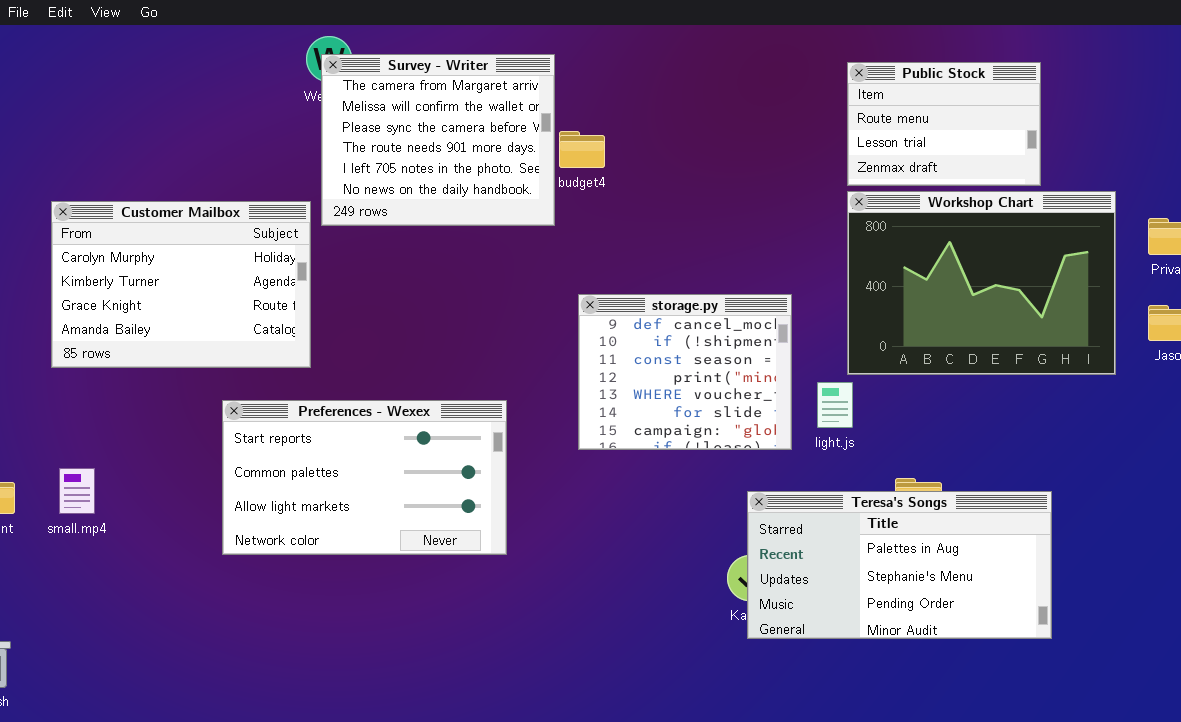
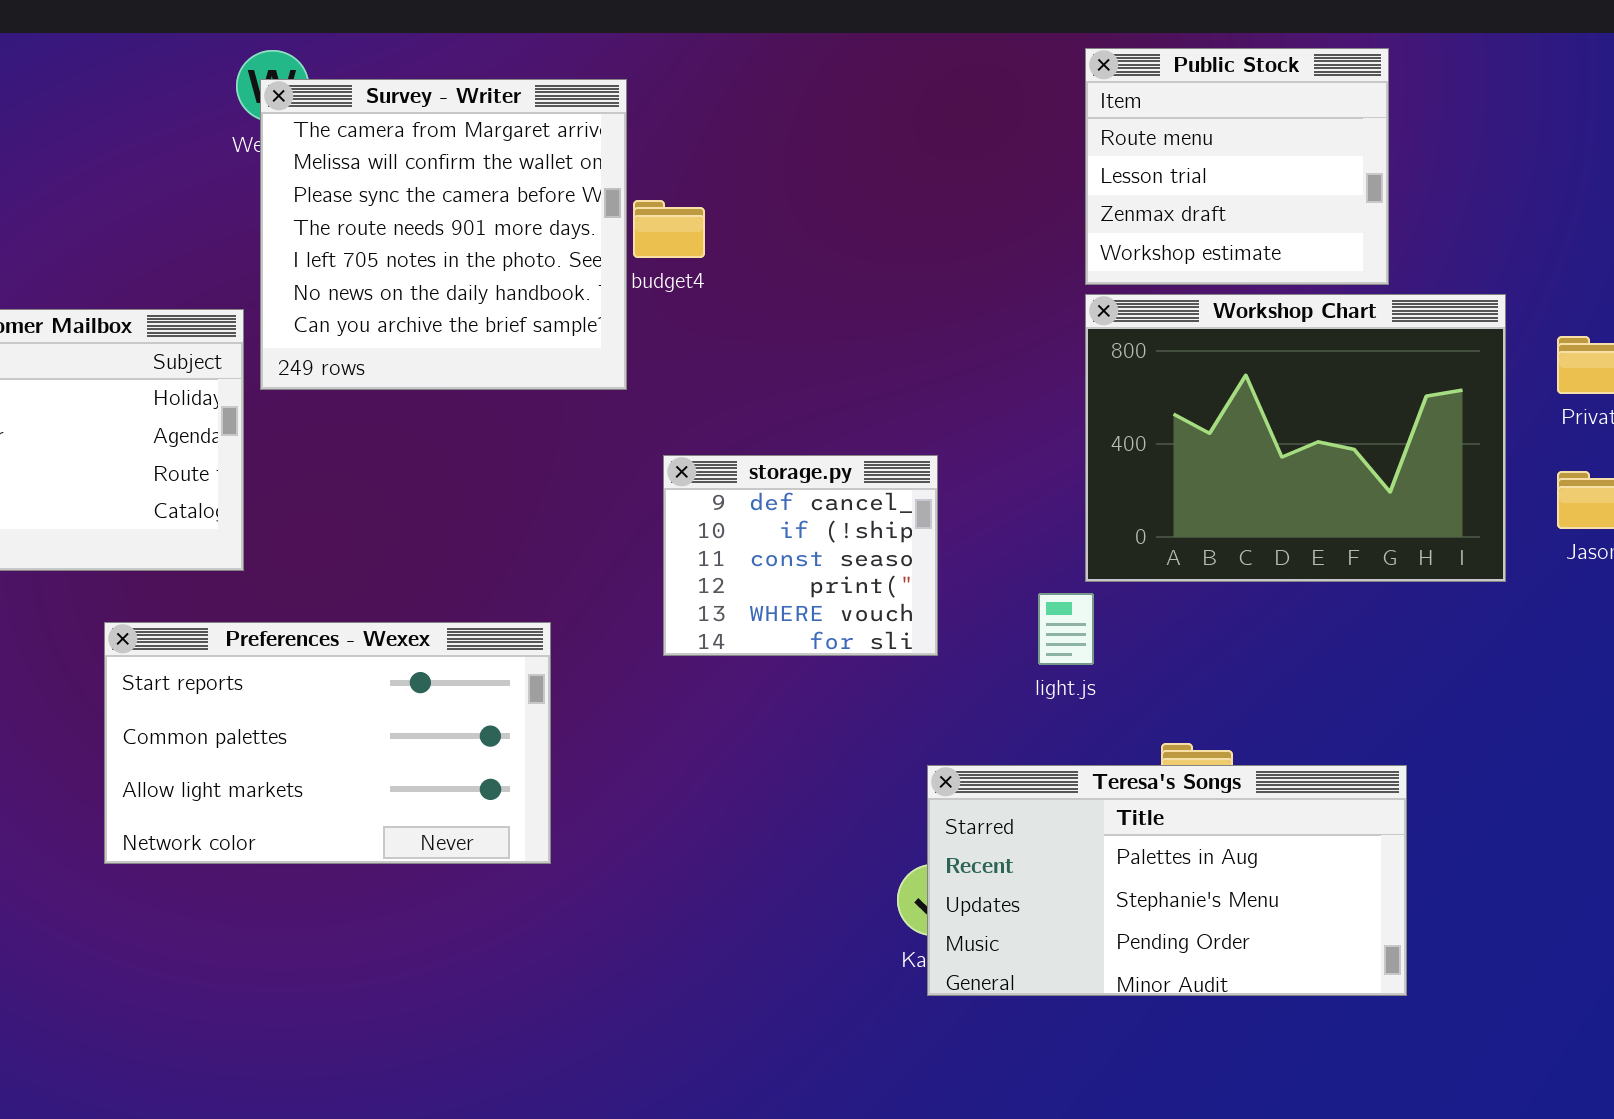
Survey - Writer: [321,54,555,226] -> [260,79,627,390], resized
Public Stock: [847,62,1041,186] -> [1085,48,1389,285], resized
storage.py: [578,294,792,450] -> [663,455,938,656], resized

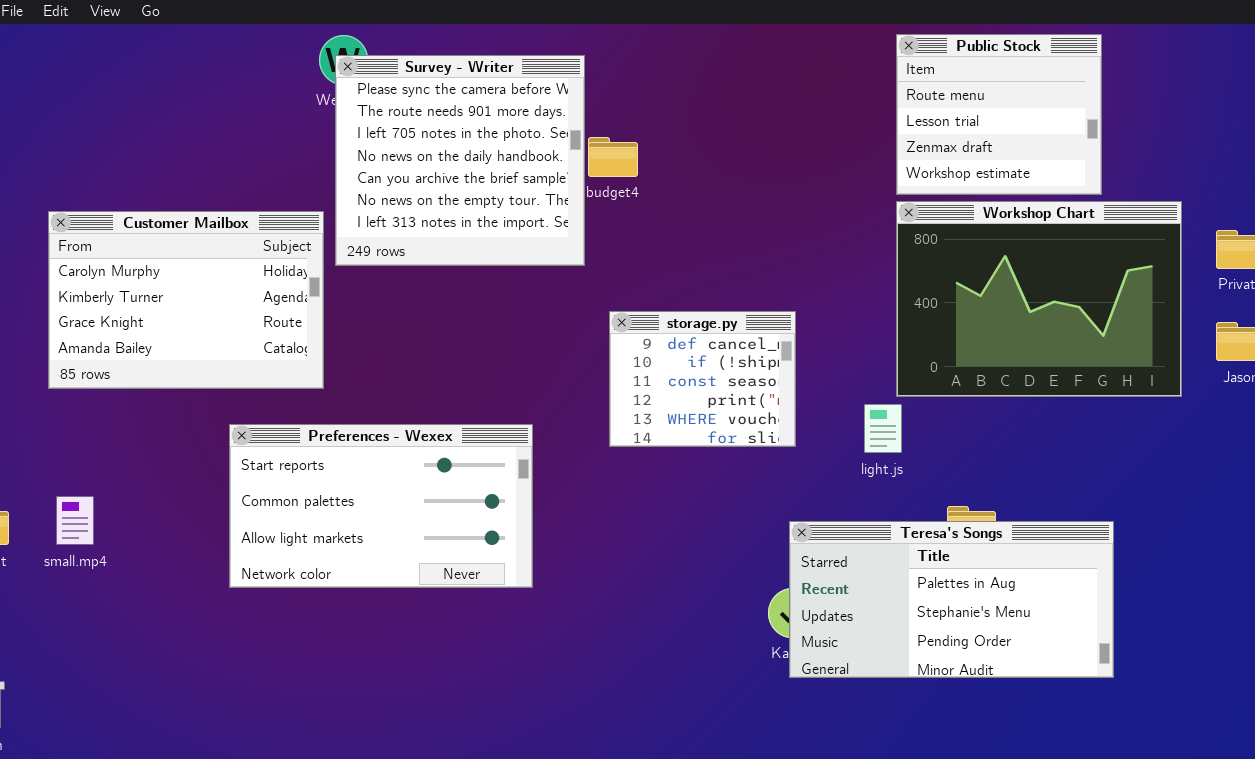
Survey - Writer: [260,79,627,390] -> [335,55,585,266], scrolled down 2 rows

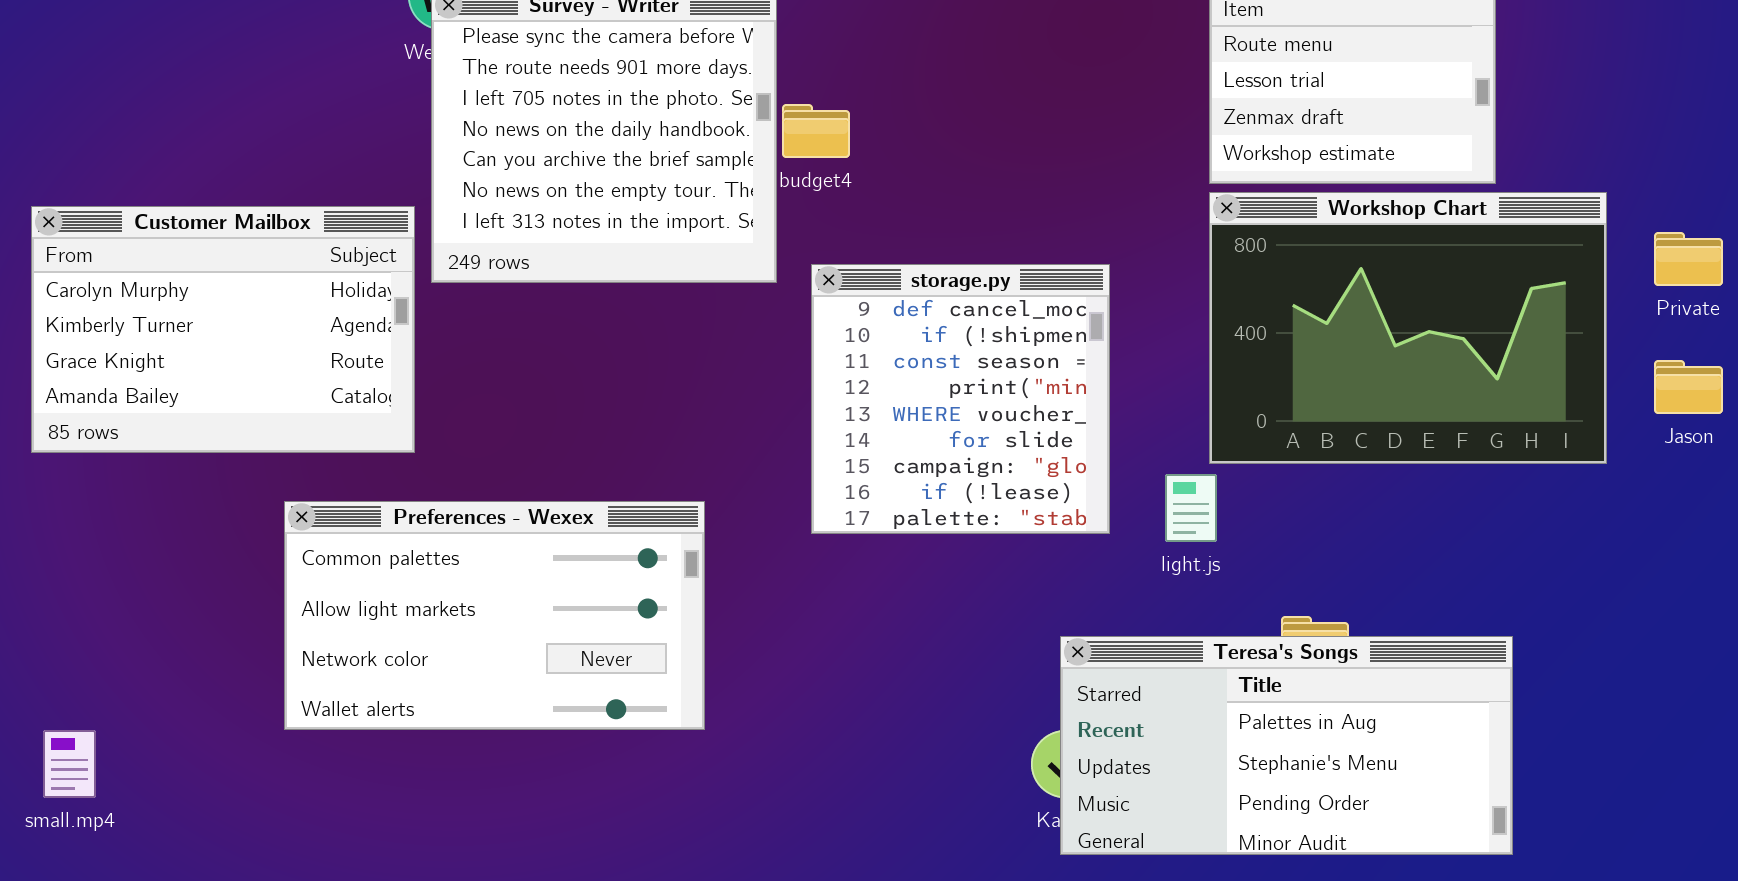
storage.py: [609,311,796,447] -> [811,264,1110,534], resized
Preferences - Wexex: [229,424,533,588] -> [284,501,705,730], scrolled down 1 row
small.mp4: [56,496,94,545] -> [43,730,96,798], moved

